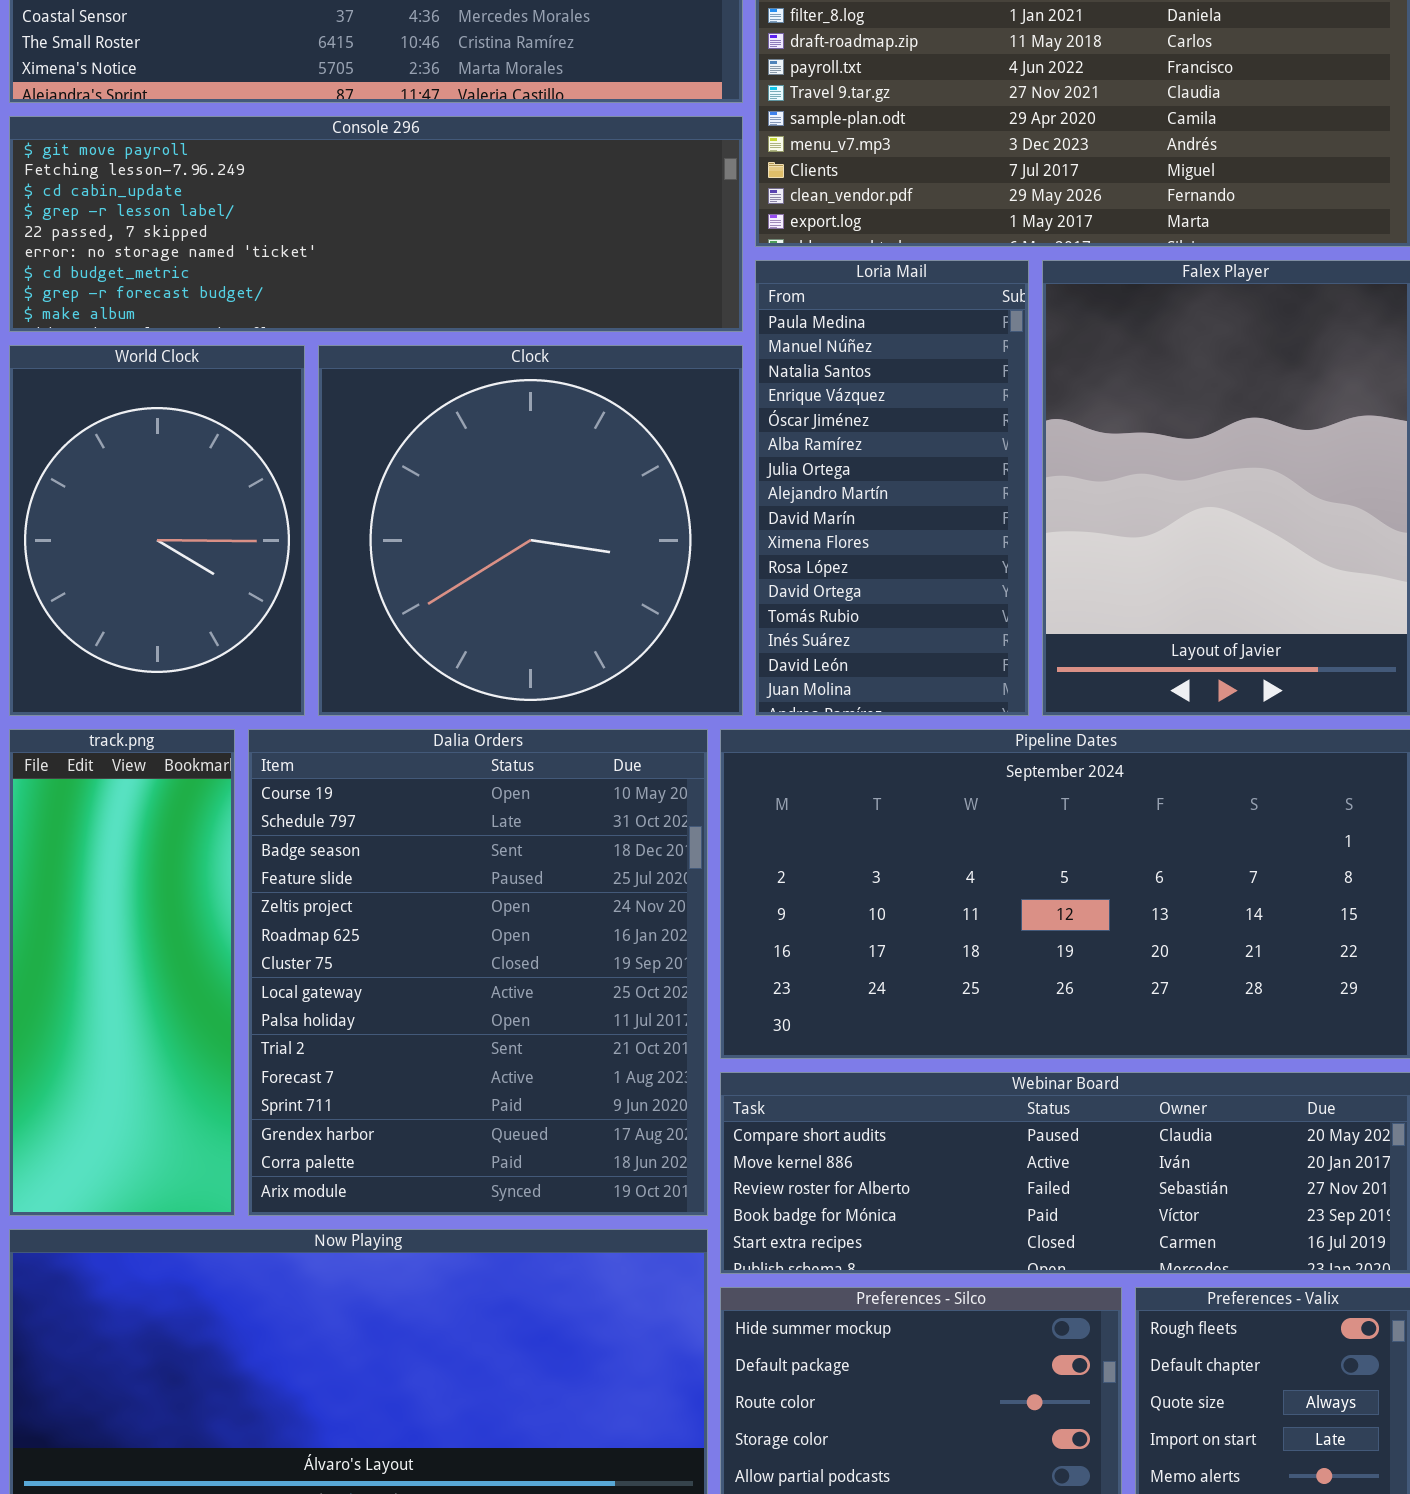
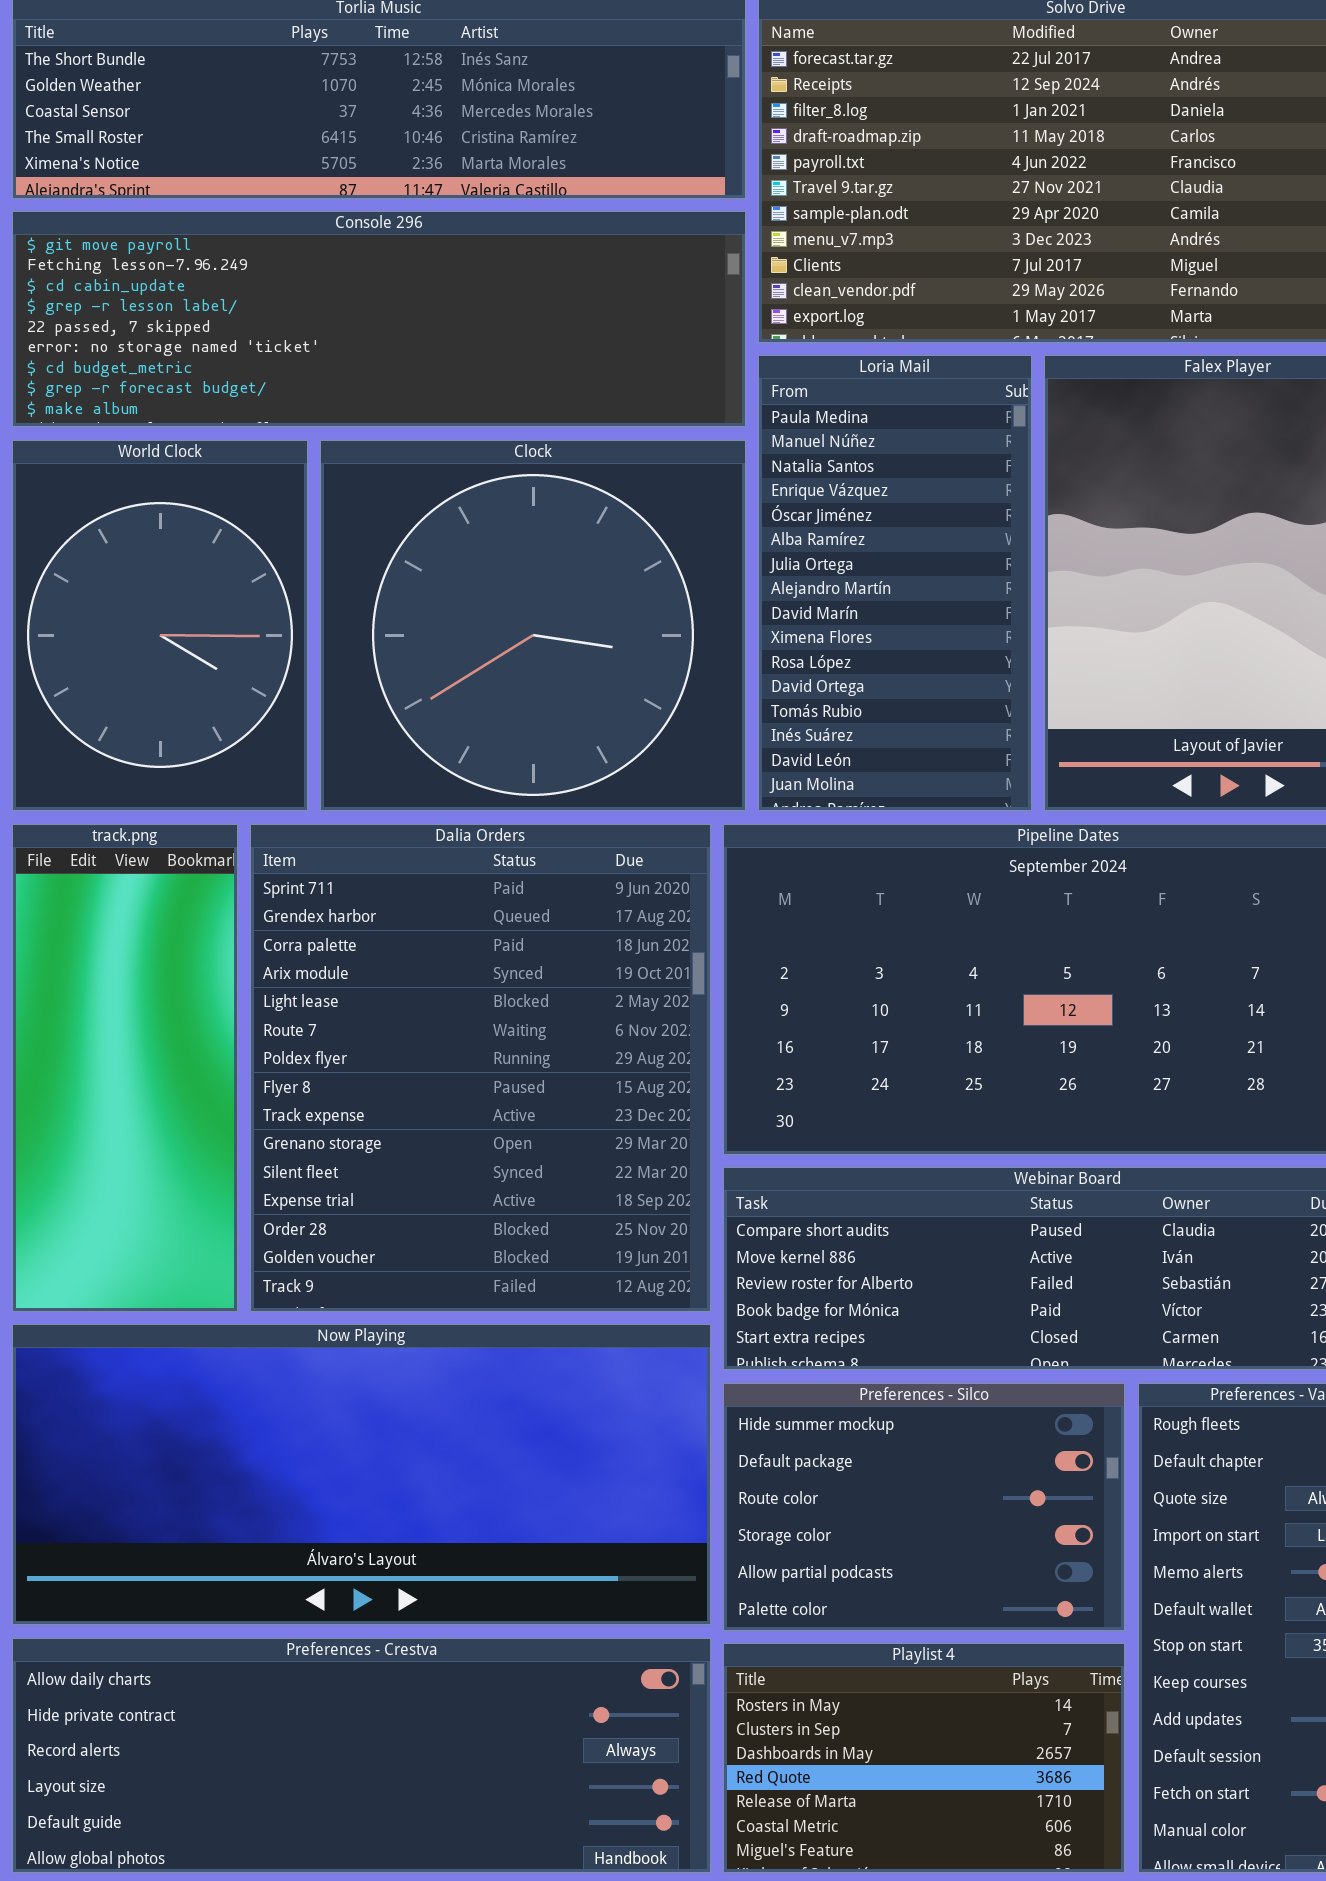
Dalia Orders: [248,729,708,1216] -> [250,824,711,1312], scrolled down 11 rows

